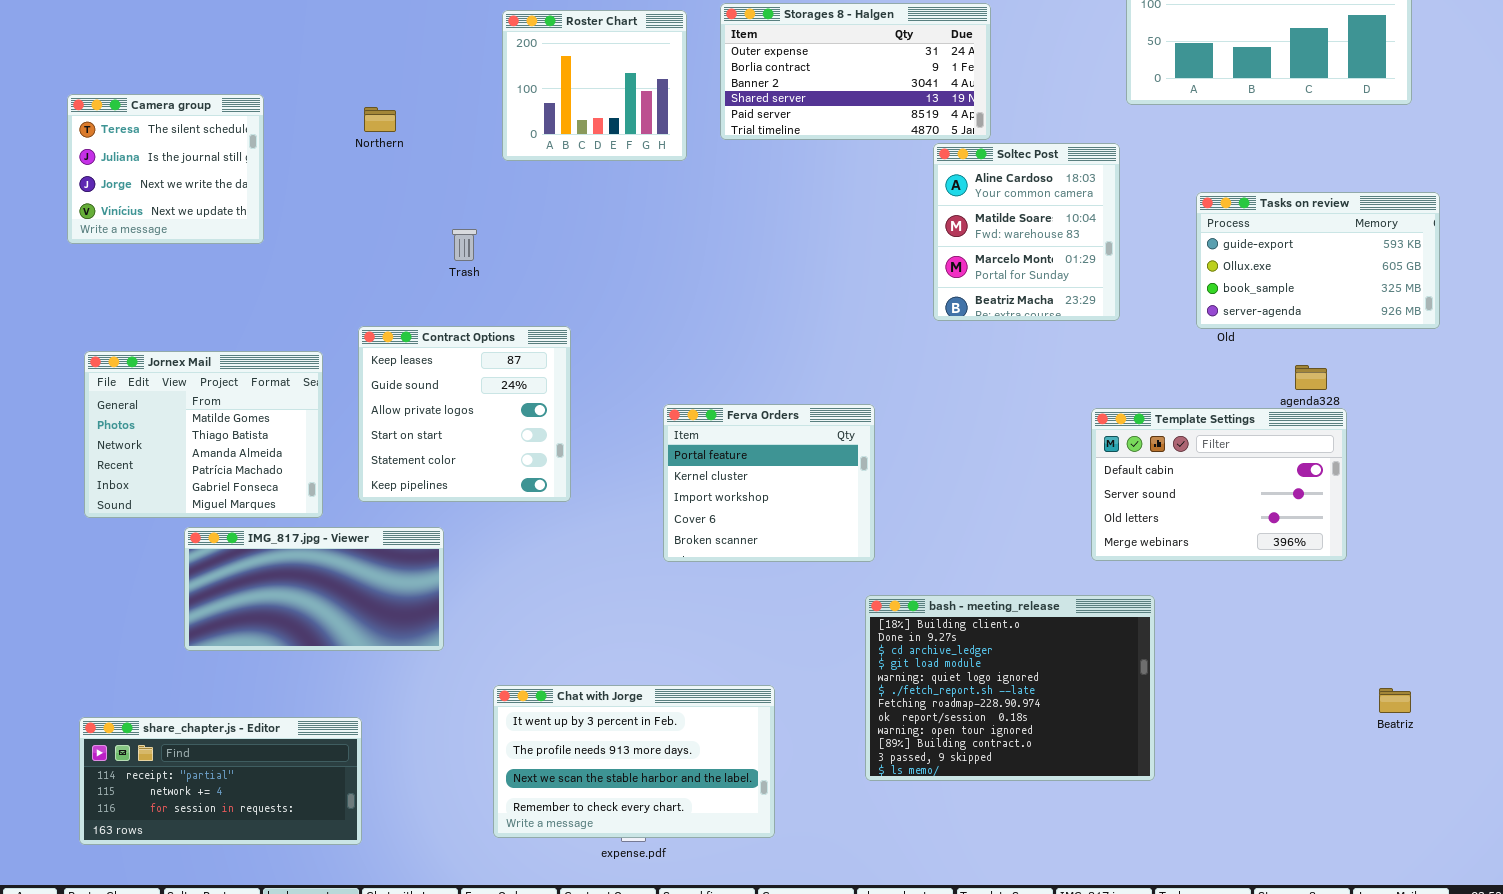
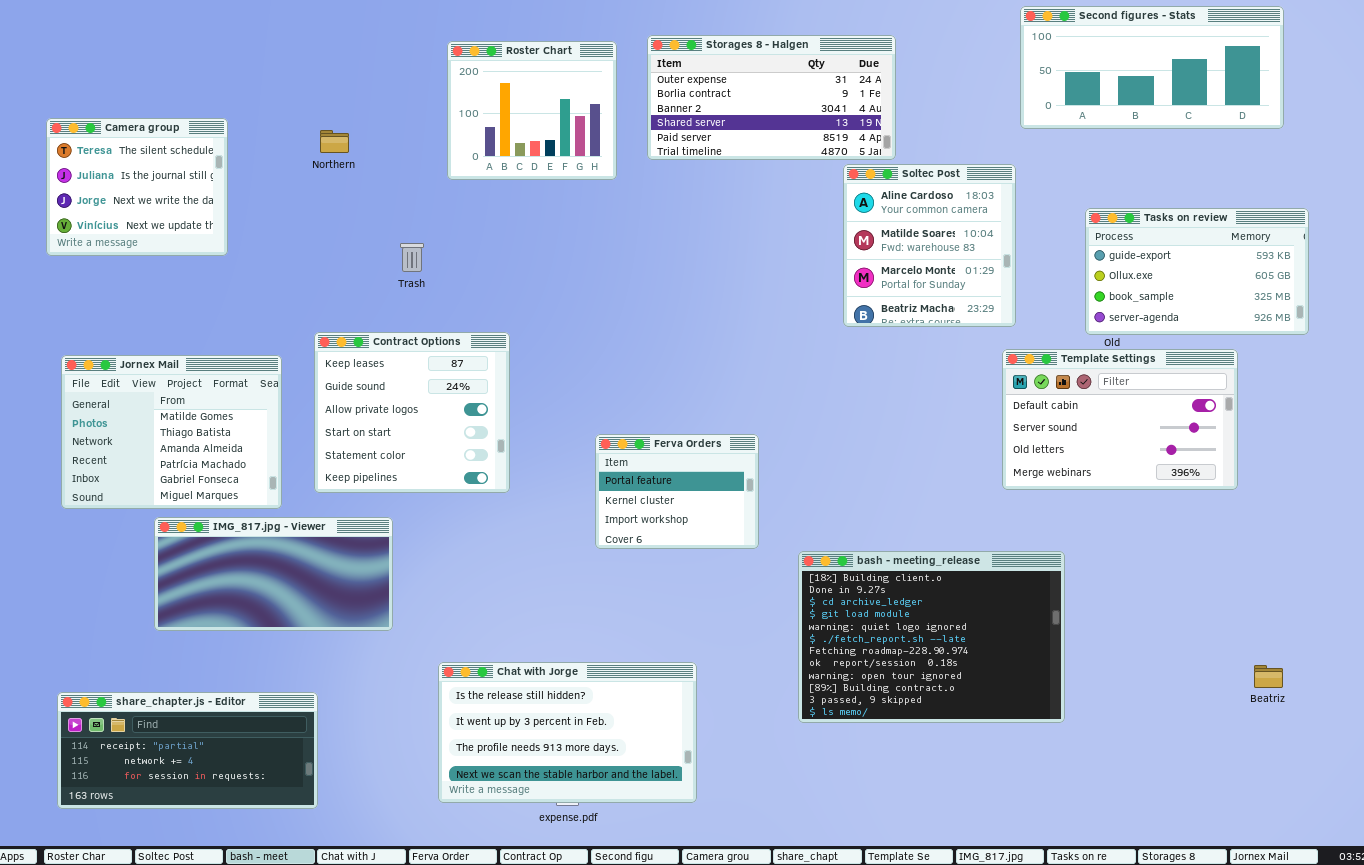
Ferva Orders: [663,404,875,562] -> [595,434,759,549], resized
Template Settings: [1091,408,1347,561] -> [1002,349,1238,490], moved
bash - meeting_release: [865,595,1155,781] -> [798,551,1065,723], moved
Chat with Jorge: [493,685,775,838] -> [438,662,697,803], scrolled up 1 row

